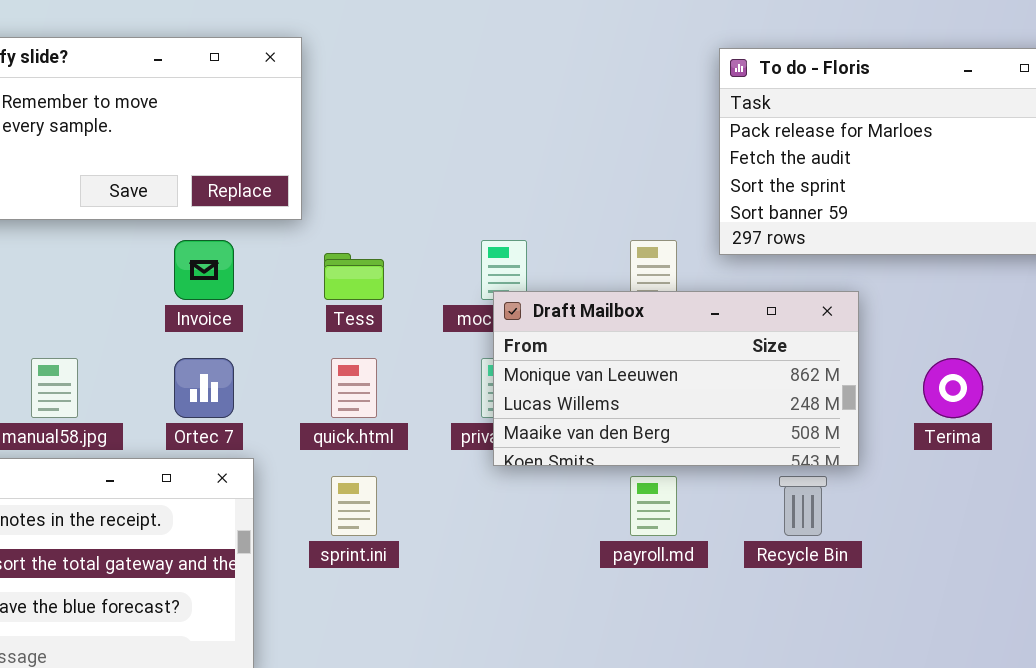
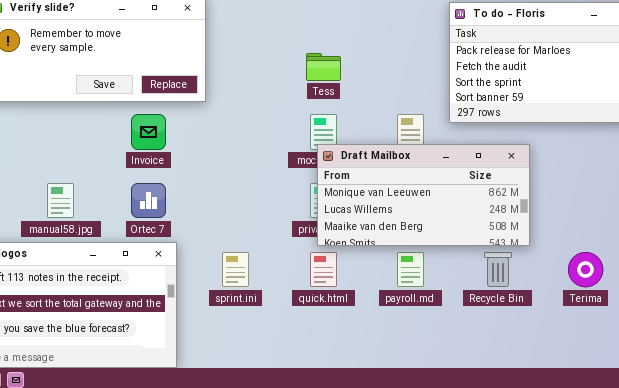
Tess: [324,253,384,300] -> [306,53,341,81], moved
quick.html: [331,358,377,418] -> [310,252,337,287], moved
Terima: [923,358,983,418] -> [568,252,603,287], moved

